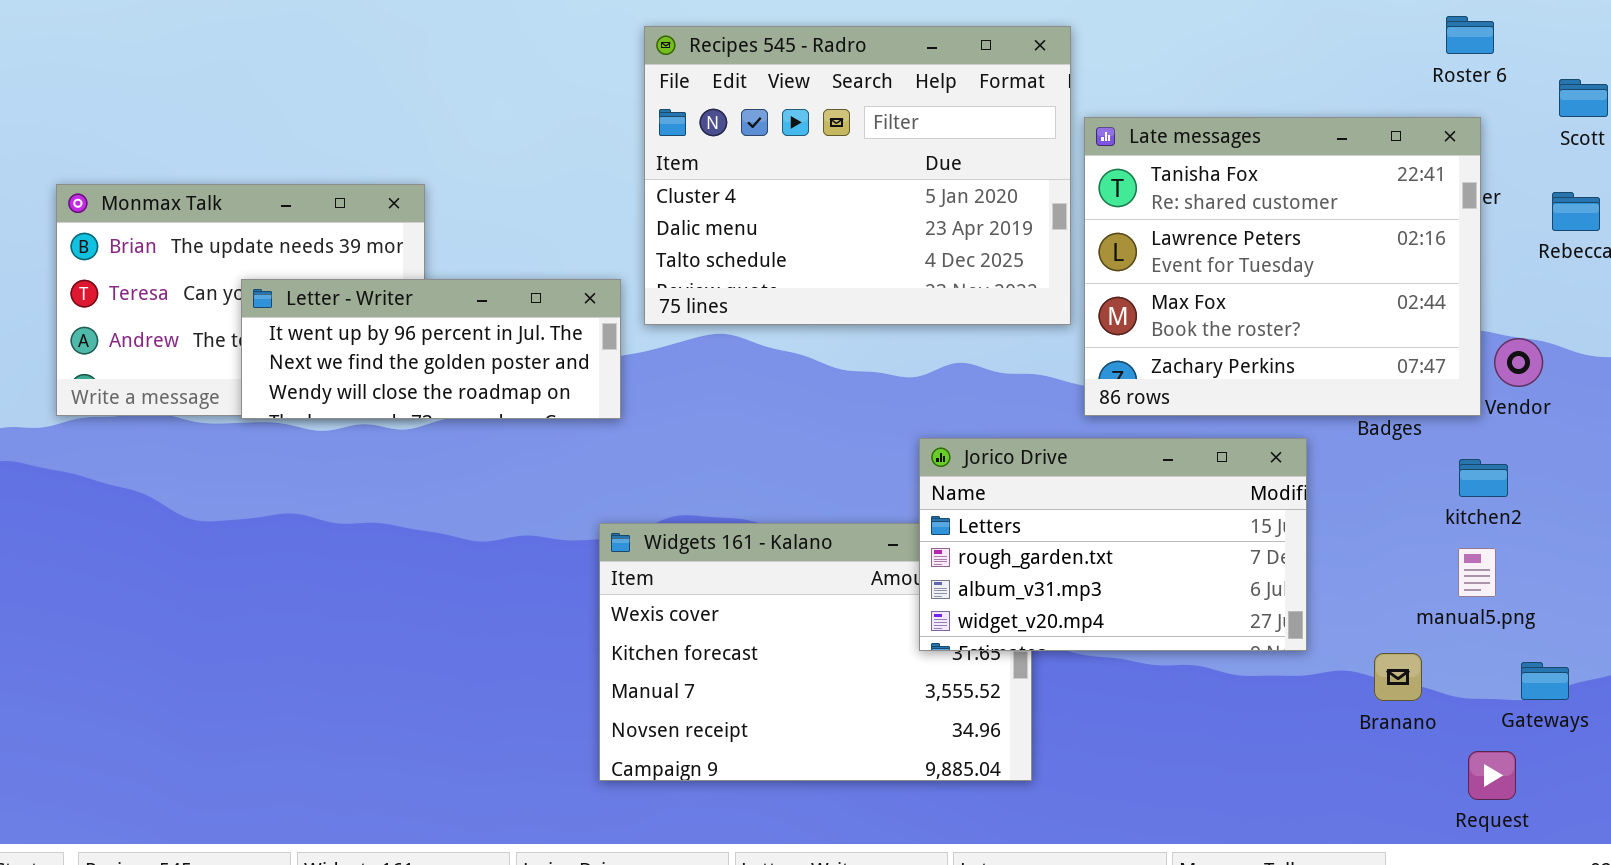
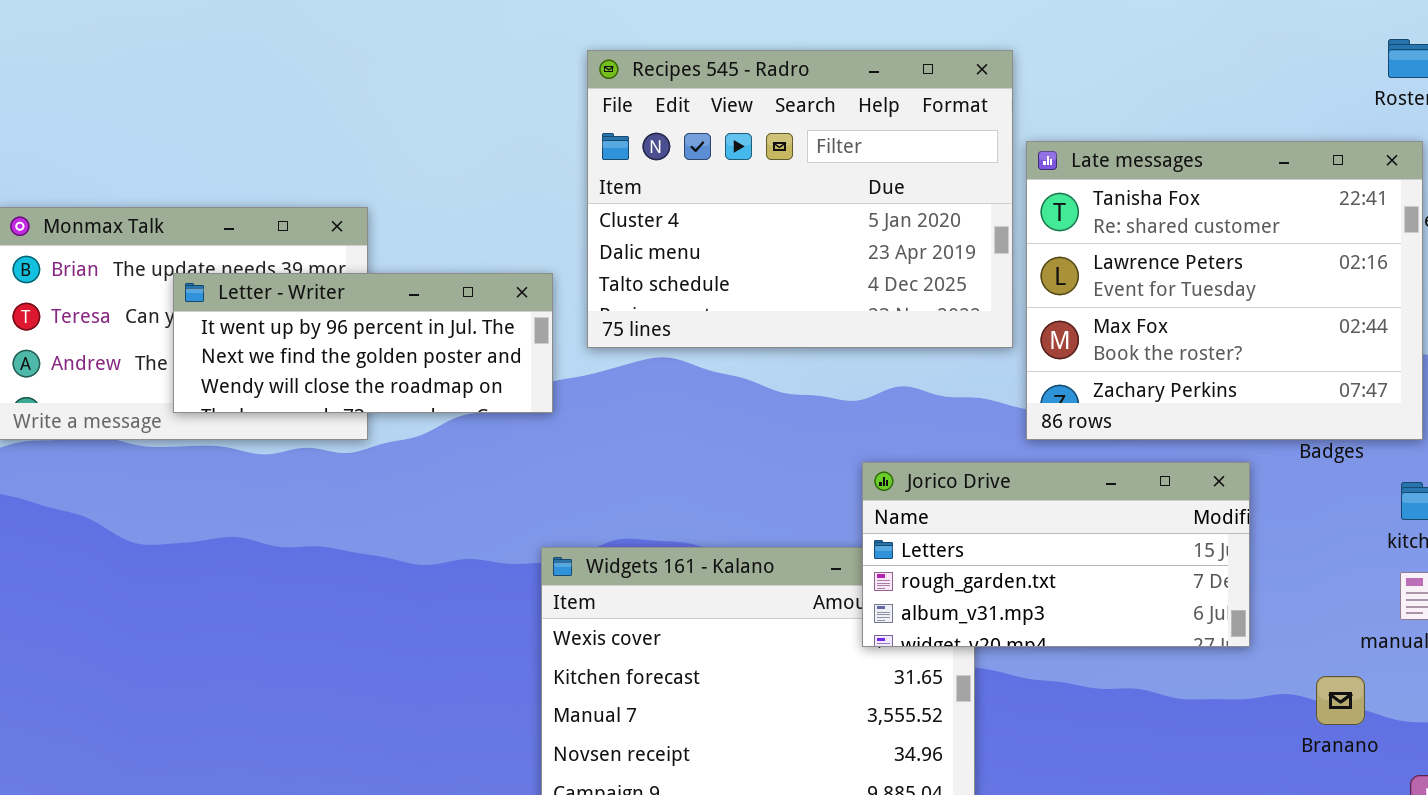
Letter - Writer: [241,279,621,419] -> [173,273,553,413], moved
Jorico Drive: [919,438,1307,651] -> [862,462,1250,647], resized

